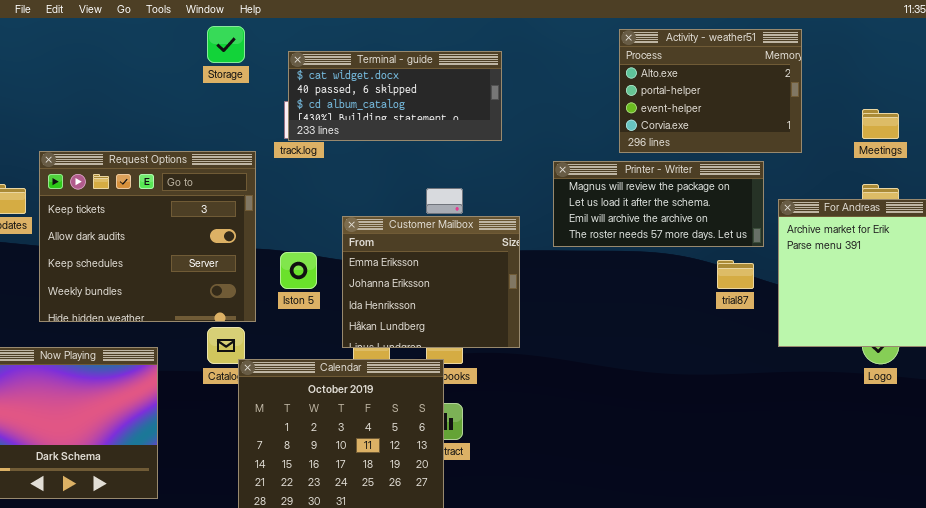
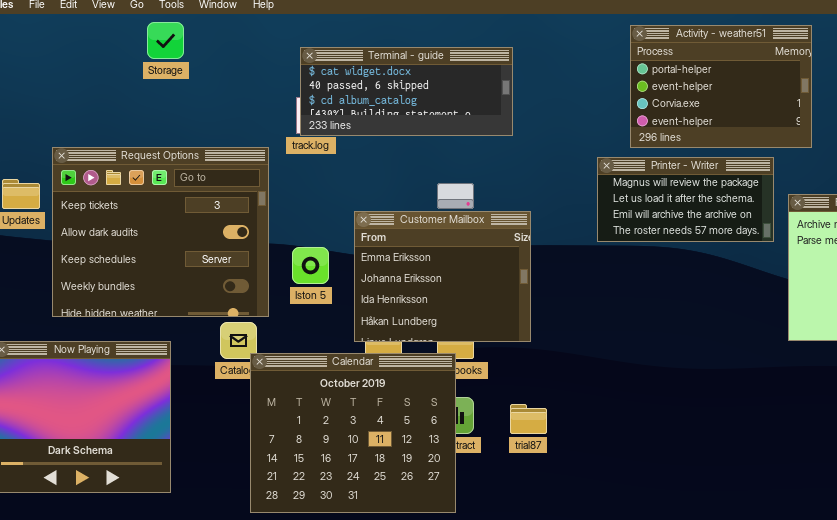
Storage: [207,26,245,63] -> [147,22,184,59], moved
Activity - weather51: [619,29,802,153] -> [630,25,812,148], scrolled down 1 row
Printer - Writer: [553,161,764,247] -> [597,157,774,242], resized
trial87: [717,260,754,289] -> [510,404,547,434], moved

